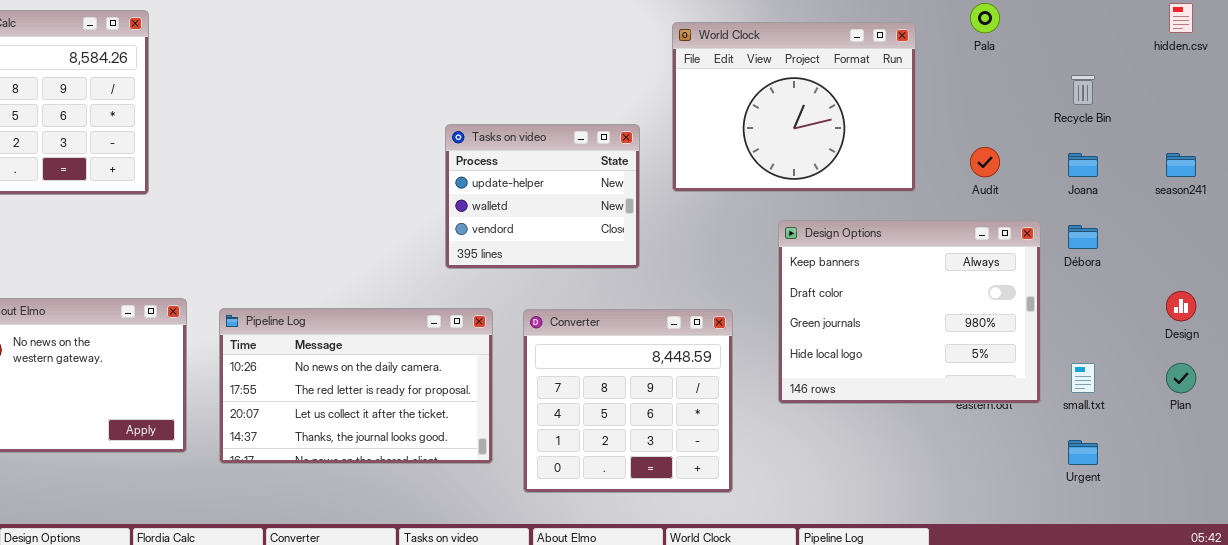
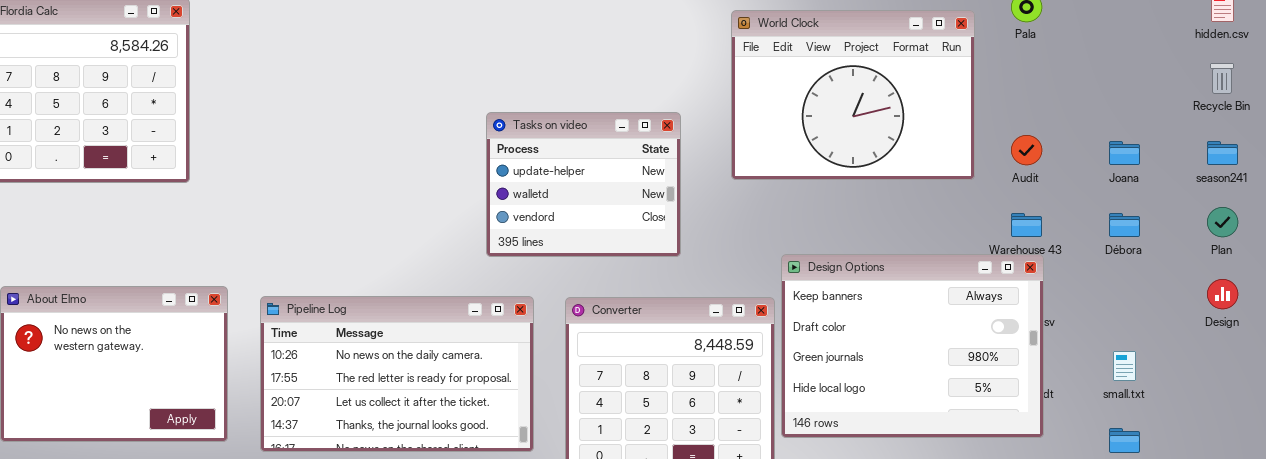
World Clock: [672,22,916,192] -> [731,10,975,180], moved
Recycle Bin: [1071,75,1095,105] -> [1210,63,1234,94], moved
Design Options: [778,220,1041,404] -> [781,254,1044,438], moved
Plan: [1166,363,1196,393] -> [1207,207,1238,237], moved

